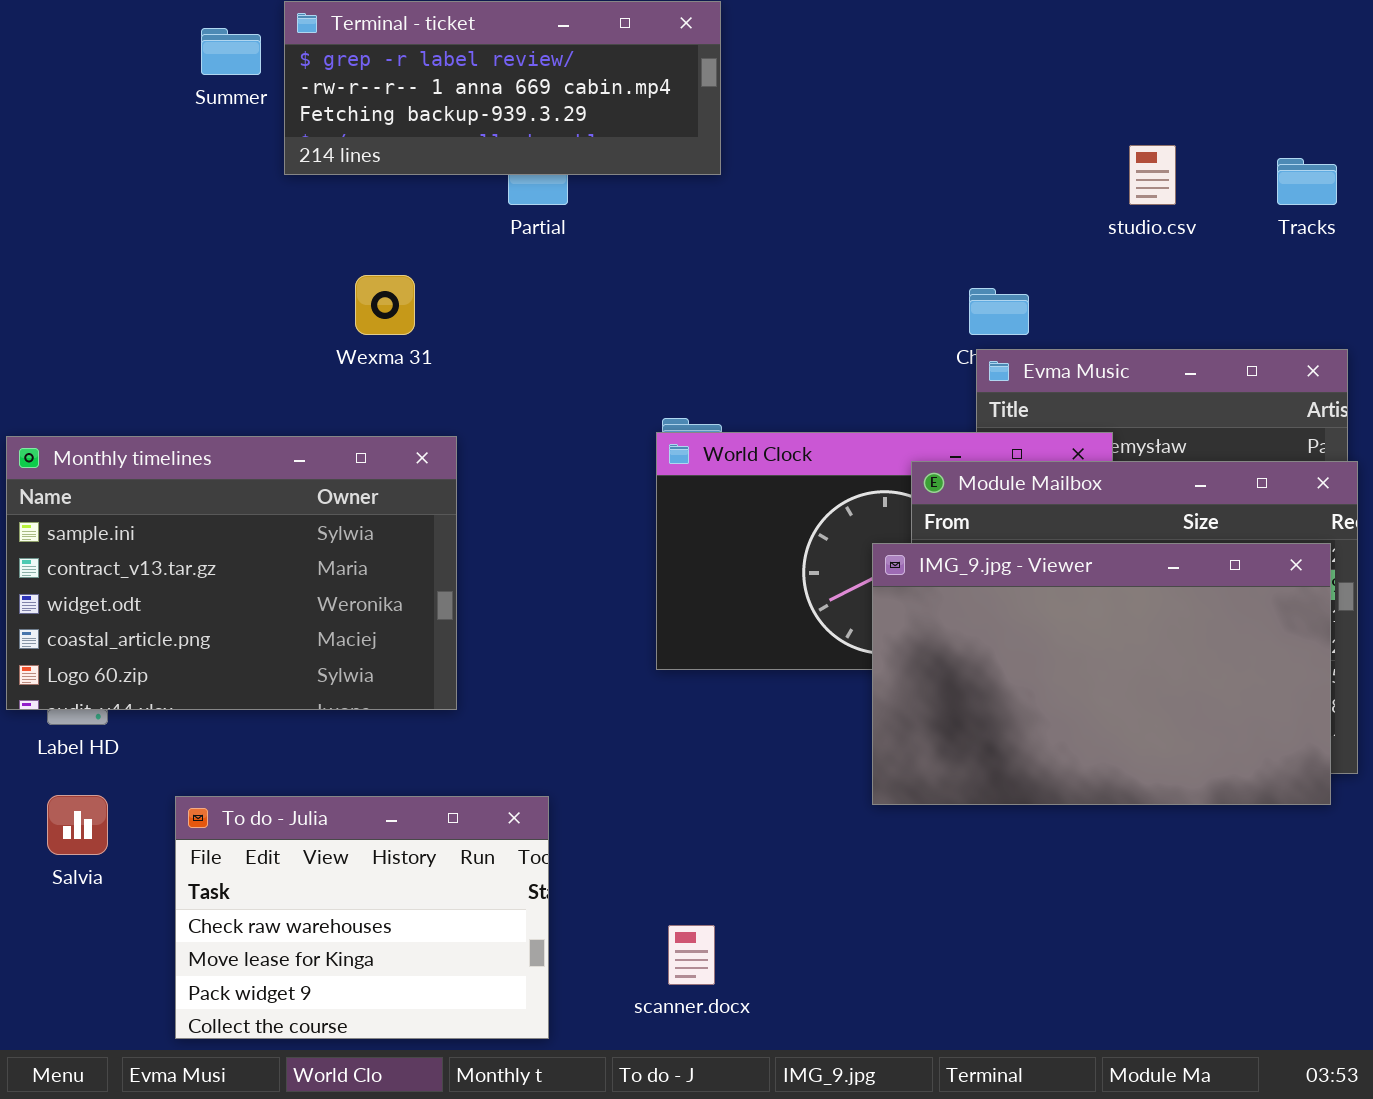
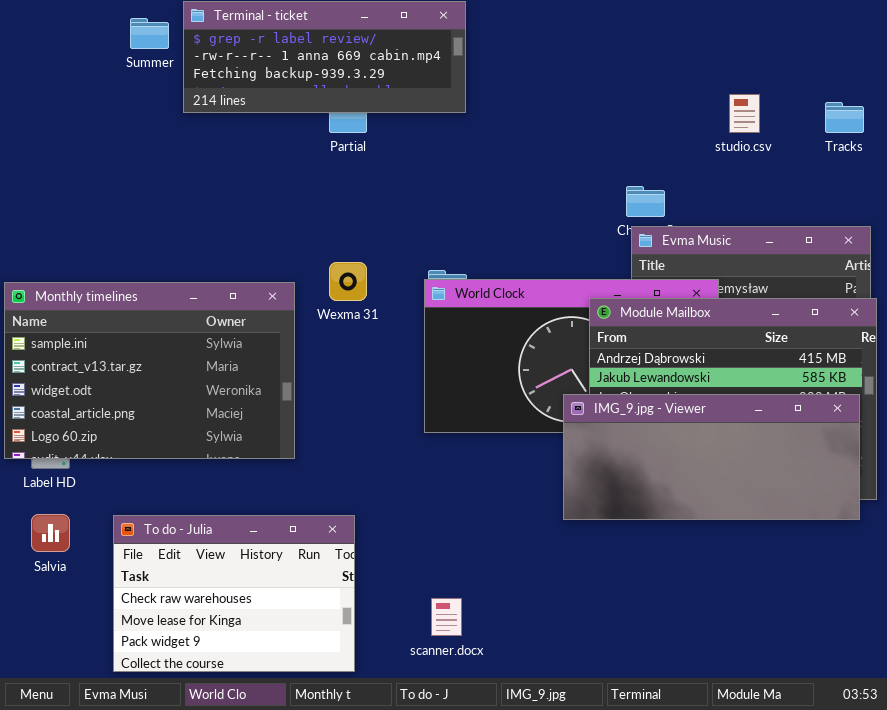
Wexma 31: [355,275,415,335] -> [329,262,367,301], moved
IMG_9.jpg - Viewer: [872,543,1331,805] -> [563,394,860,520], resized

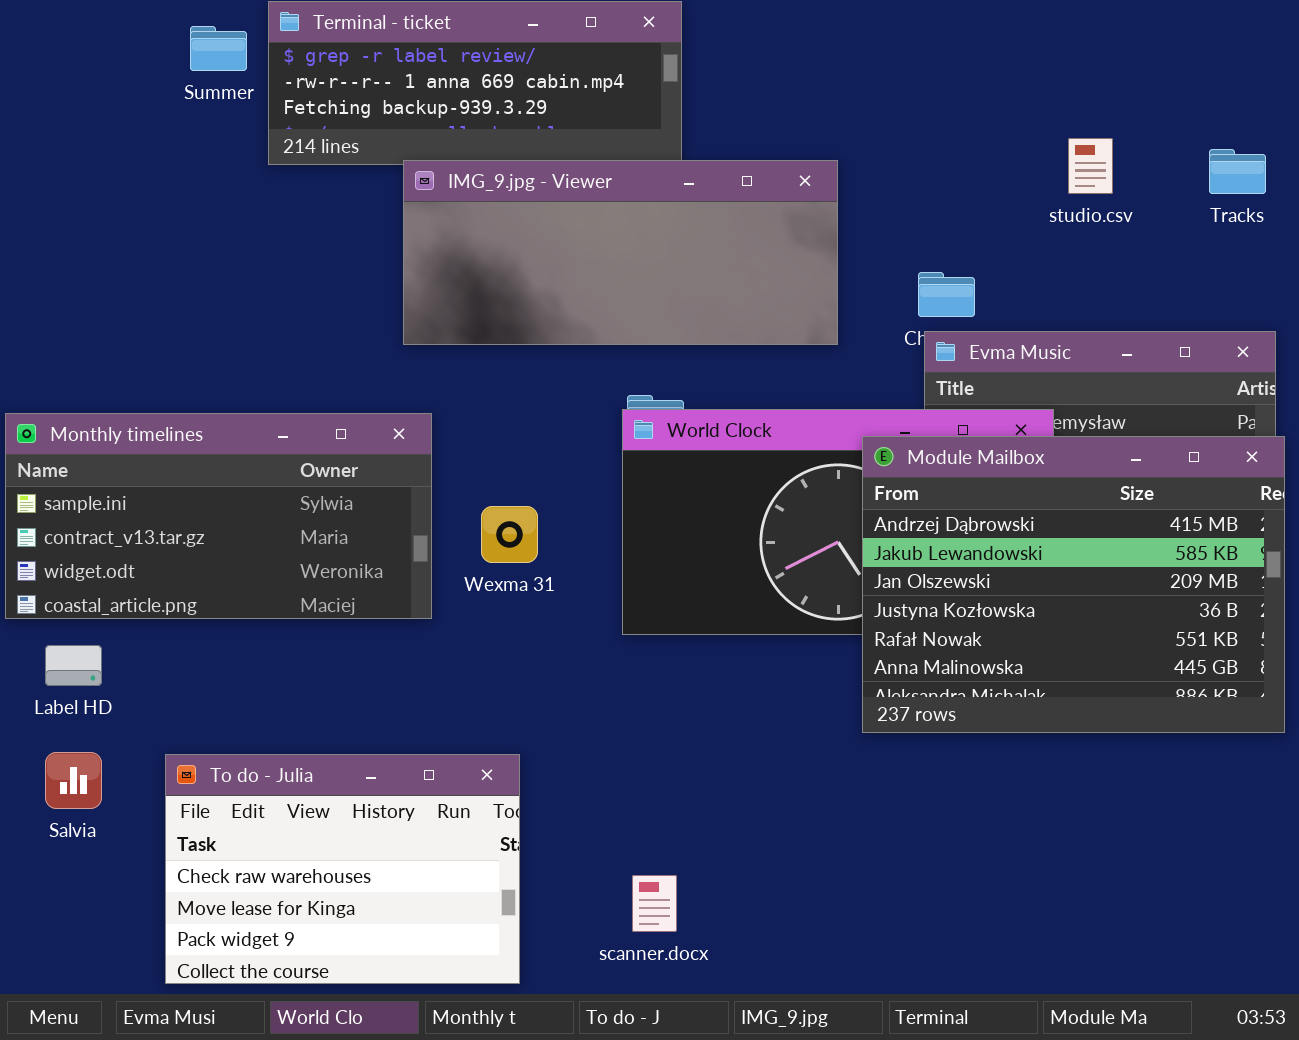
Wexma 31: [329,262,367,301] -> [481,506,538,563], moved
Monthly timelines: [4,282,295,459] -> [5,413,432,619], resized
IMG_9.jpg - Viewer: [563,394,860,520] -> [403,160,838,345], moved

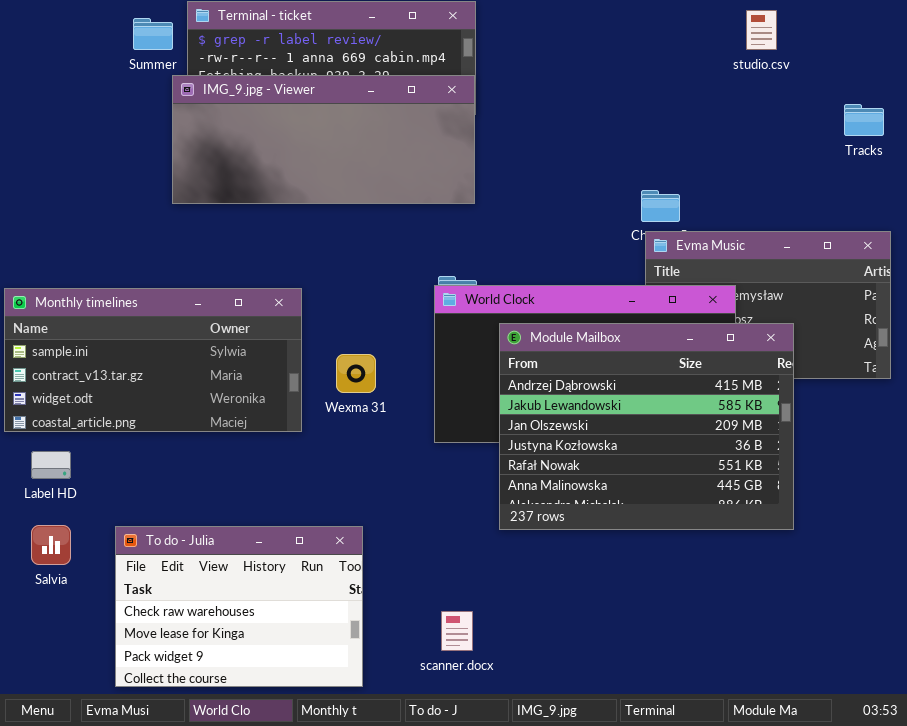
studio.csv: [1068,138,1113,194] -> [746,10,777,50], moved
IMG_9.jpg - Viewer: [403,160,838,345] -> [172,75,475,204], moved
Module Mailbox: [862,436,1285,733] -> [499,323,794,530], moved

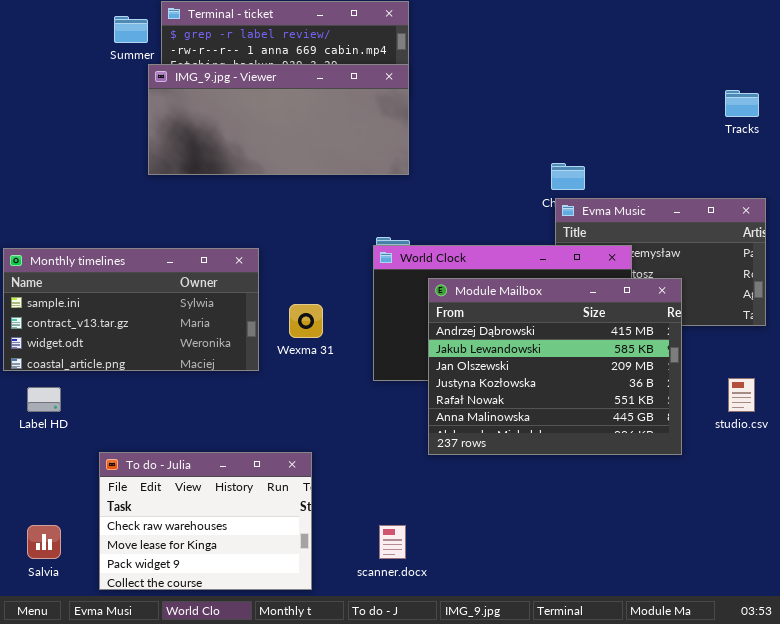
studio.csv: [746,10,777,50] -> [728,378,755,412], moved
Salvia: [31,525,71,565] -> [27,525,61,559], moved

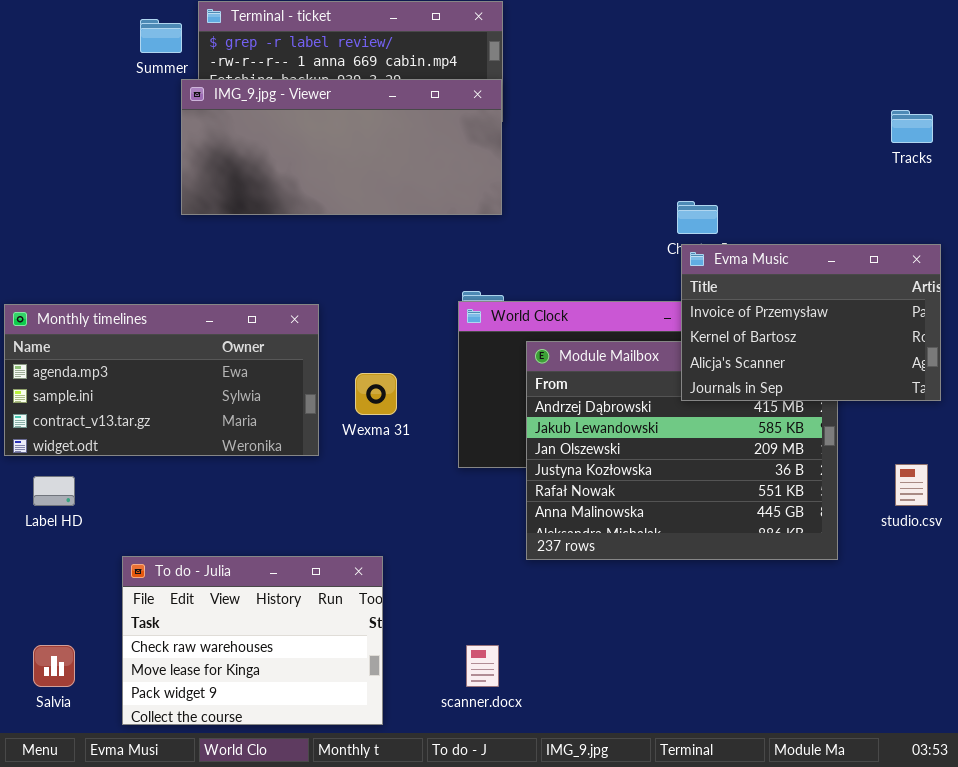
Evma Music: [555,198,766,326] -> [681,244,941,401], raised
Monthly timelines: [3,248,259,371] -> [4,304,319,456], scrolled up 1 row

